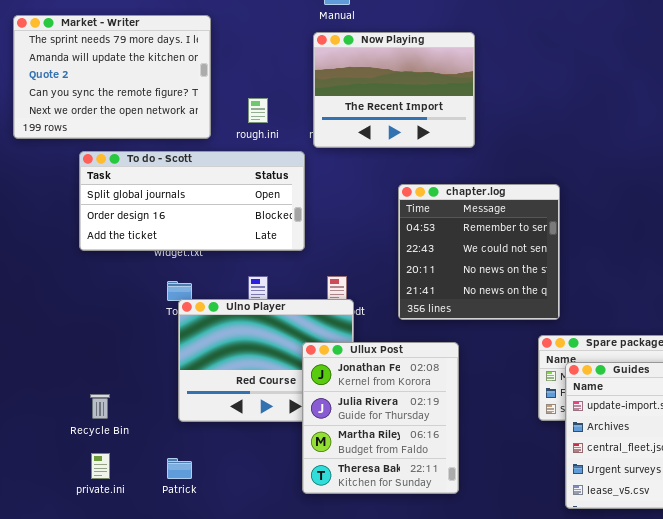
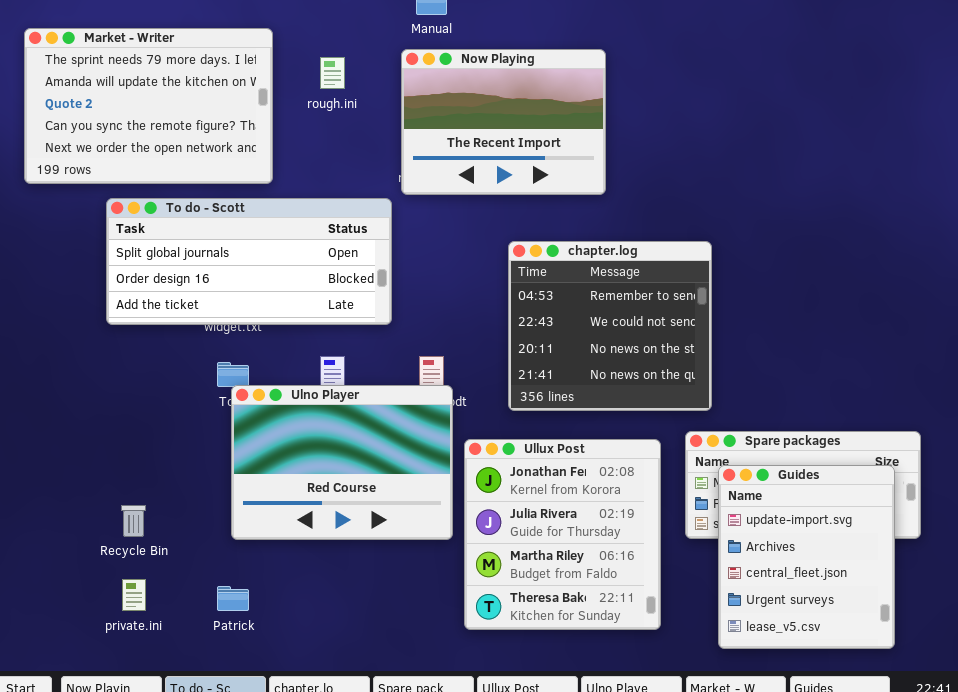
rough.ini: [248,98,268,123] -> [320,57,345,89], moved
Ullux Post: [302,342,459,494] -> [464,439,661,630], moved

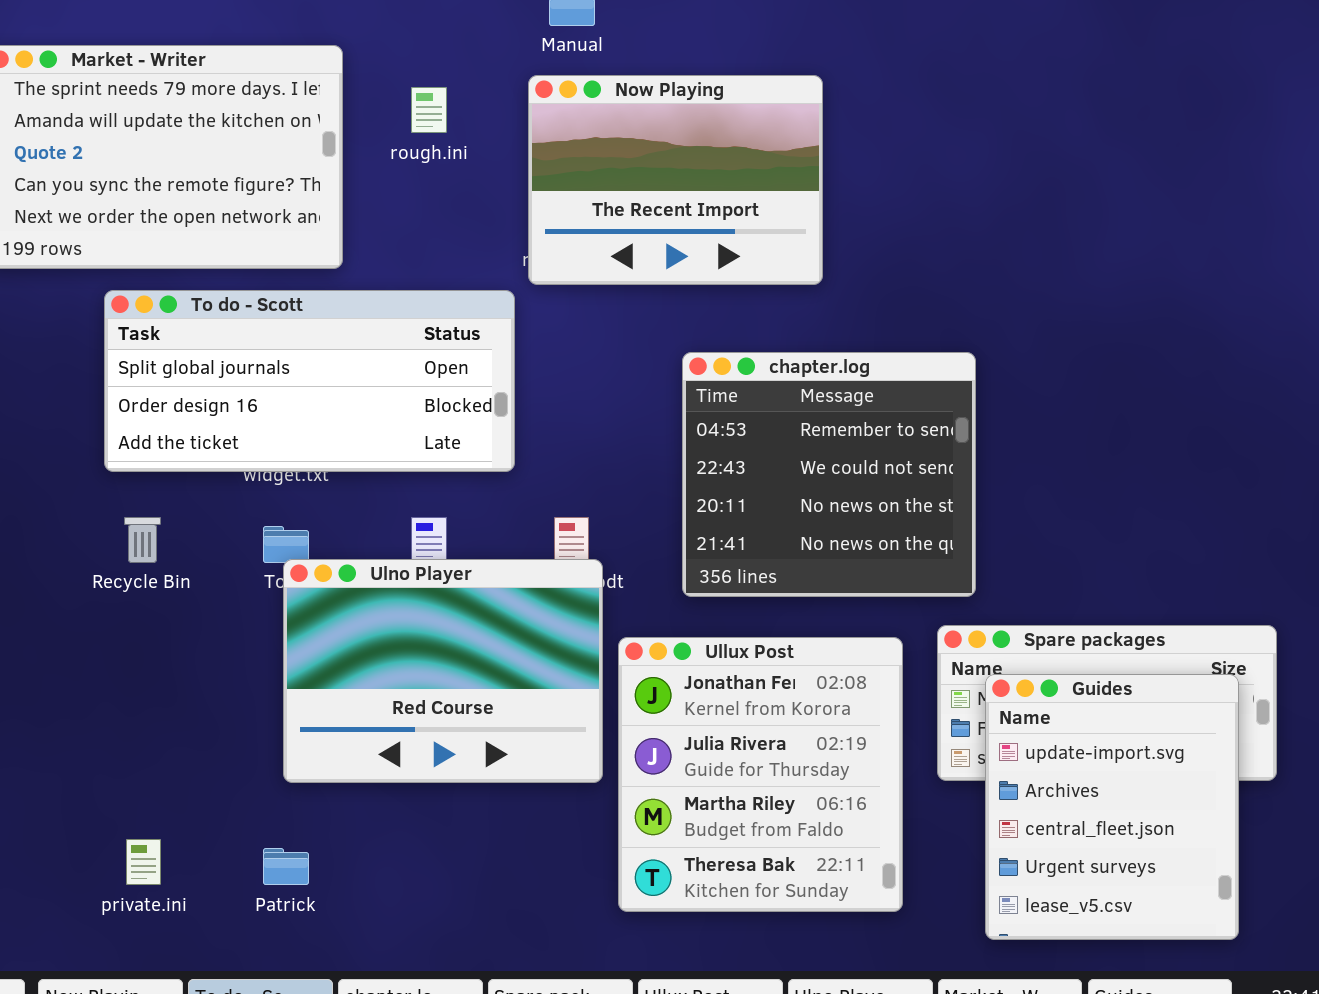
Recycle Bin: [121,505,146,537] -> [124,517,161,563], moved

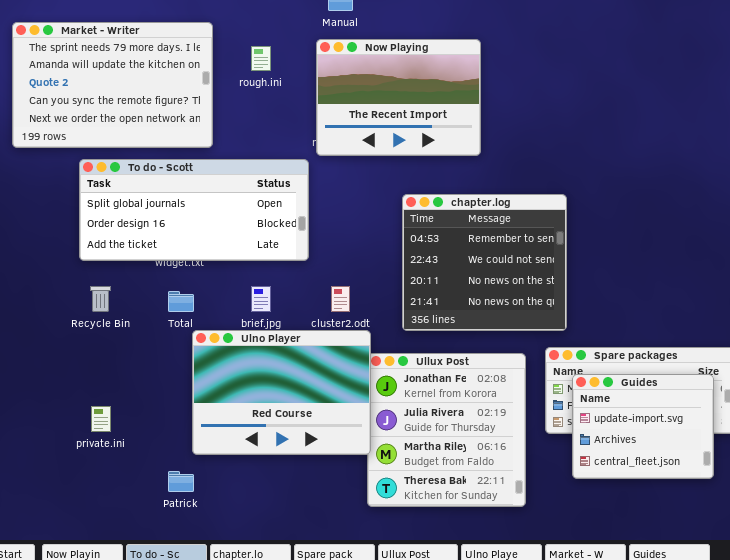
Ulno Player: [283,559,603,783] -> [192,330,371,455], moved
Guides: [985,674,1239,940] -> [572,374,714,479], resized
private.ini: [126,839,161,885] -> [91,406,111,432], moved

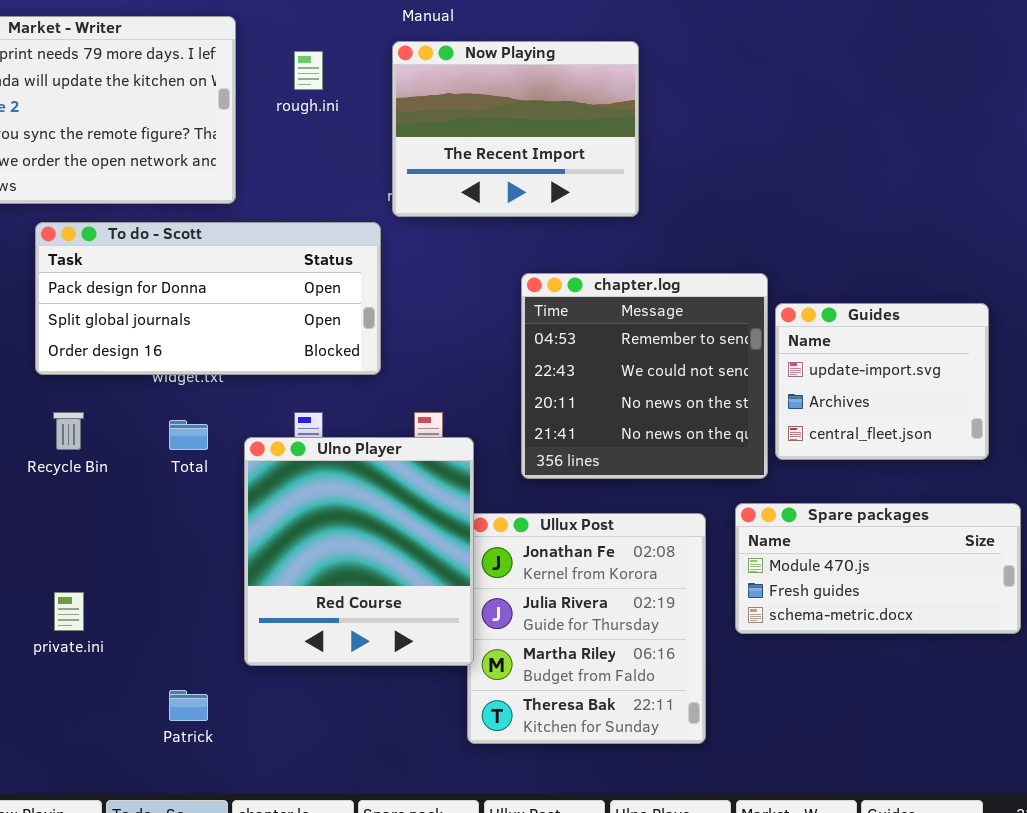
To do - Scott: [79,159,309,261] -> [35,222,381,375], scrolled up 1 row
Ulno Player: [192,330,371,455] -> [244,437,474,666], resized
Guides: [572,374,714,479] -> [775,303,989,460], moved

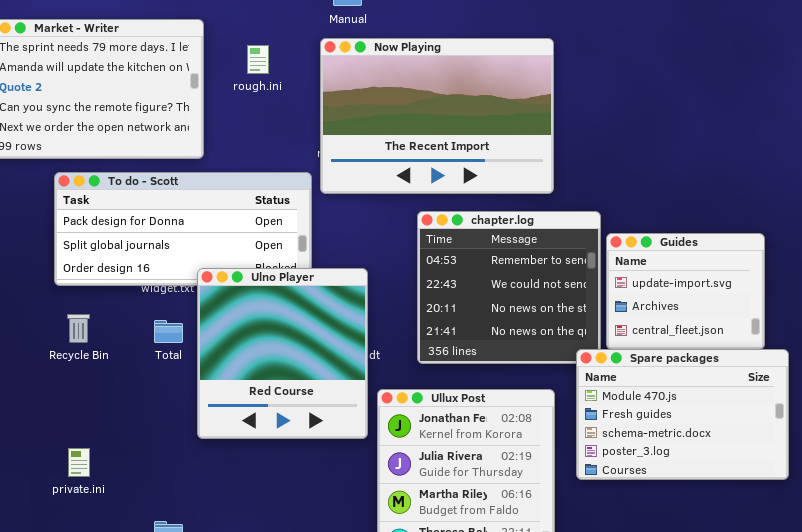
Now Playing: [392,41,639,217] -> [320,38,554,194], resized
Ulno Player: [244,437,474,666] -> [197,268,368,439], moved
Spare packages: [735,503,1021,634] -> [576,349,789,480], resized

